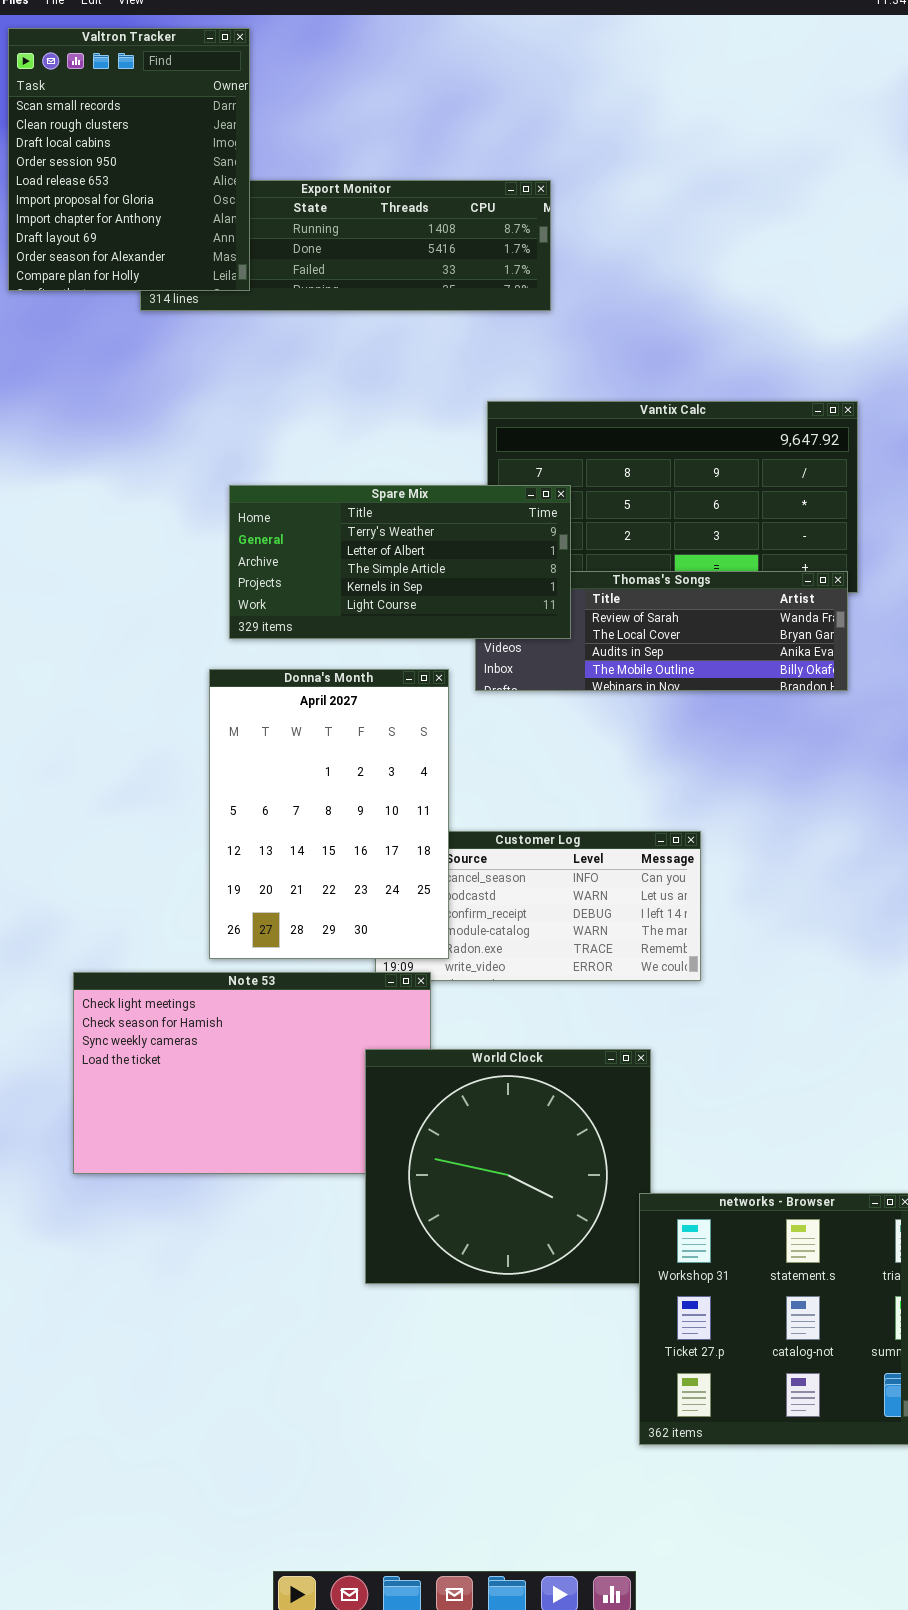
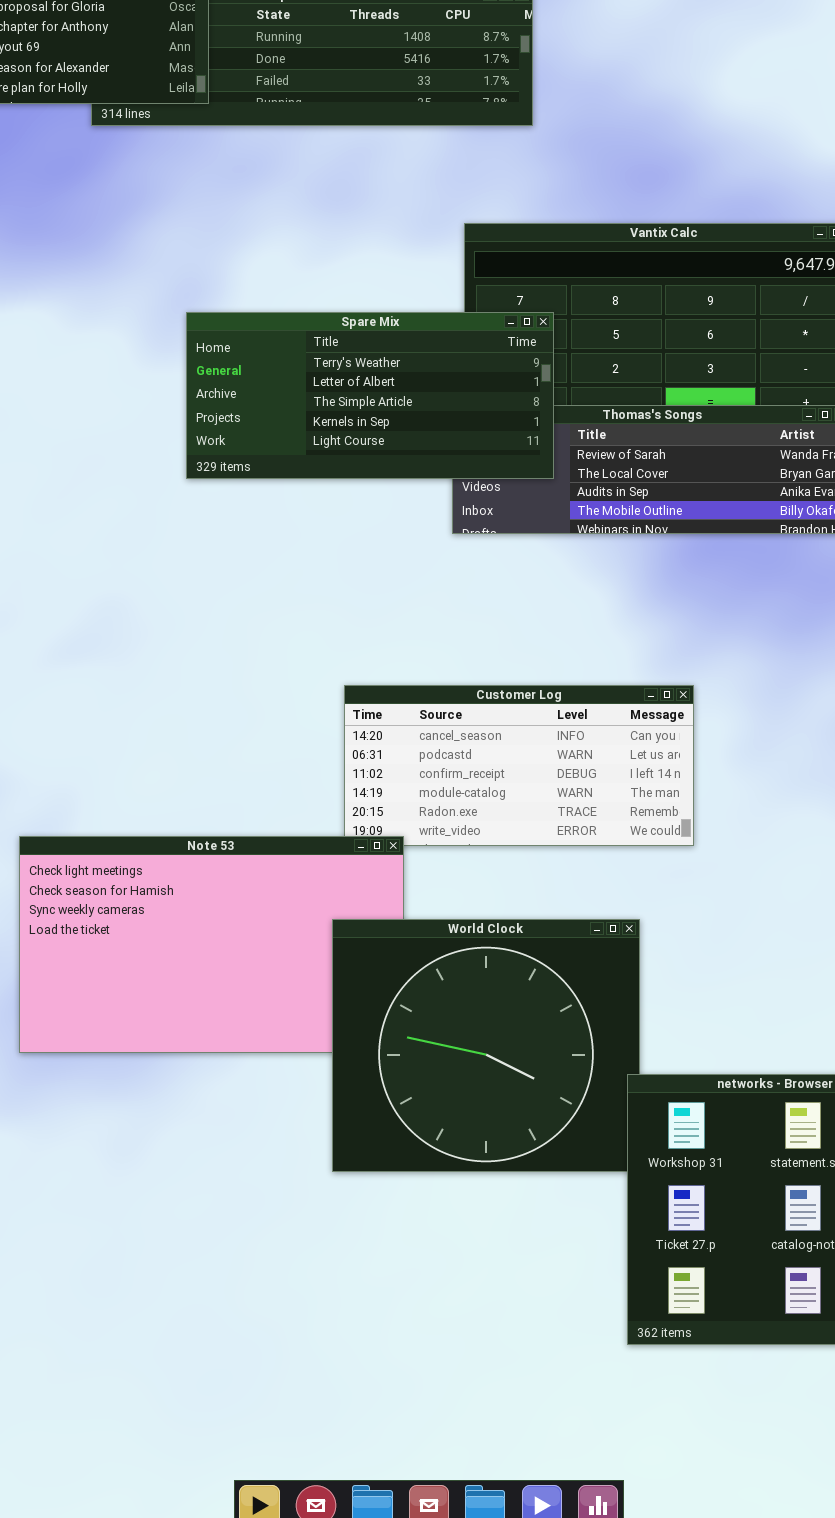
Donna's Month: [209,669,449,959] -> none, closed

